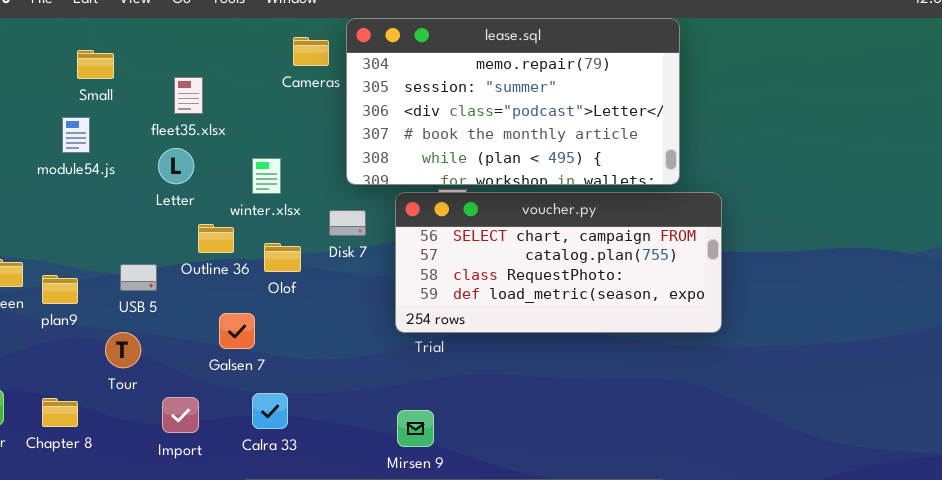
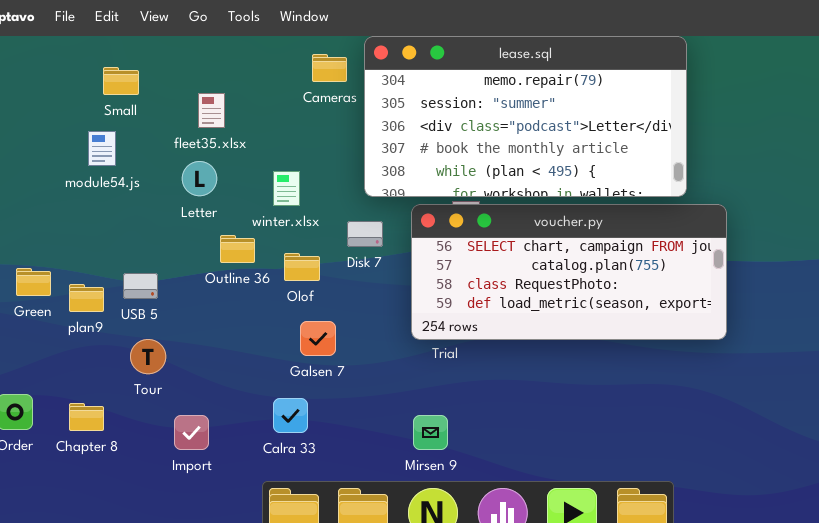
USB 5: [120,264,157,291] -> [123,273,158,299], moved
Galsen 7: [219,313,255,349] -> [300,321,336,356], moved
Import: [162,397,199,433] -> [174,415,209,450], moved

